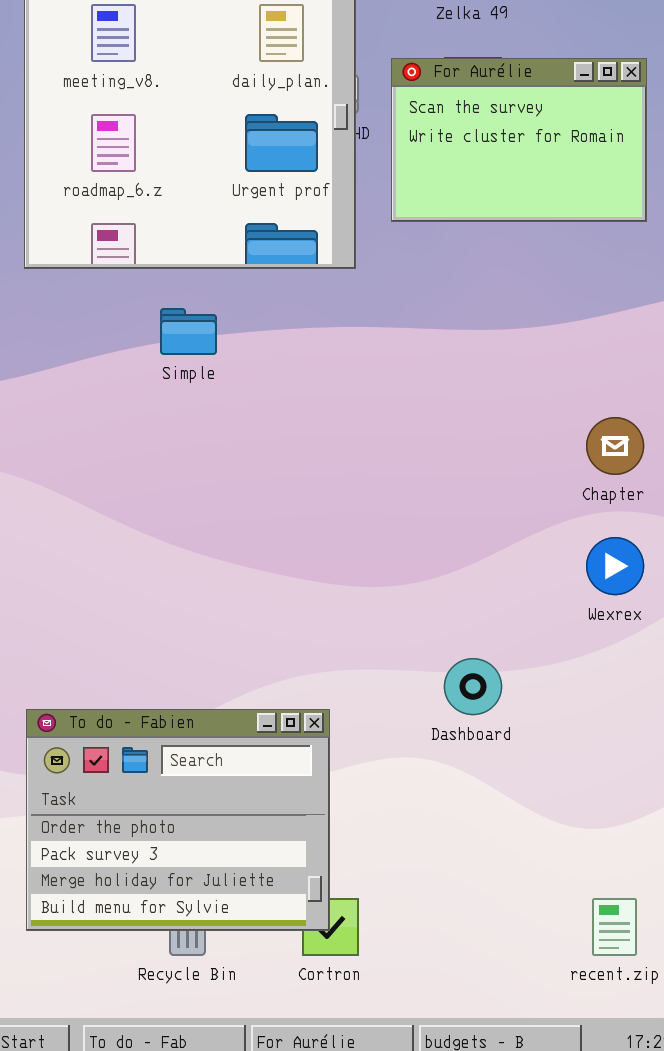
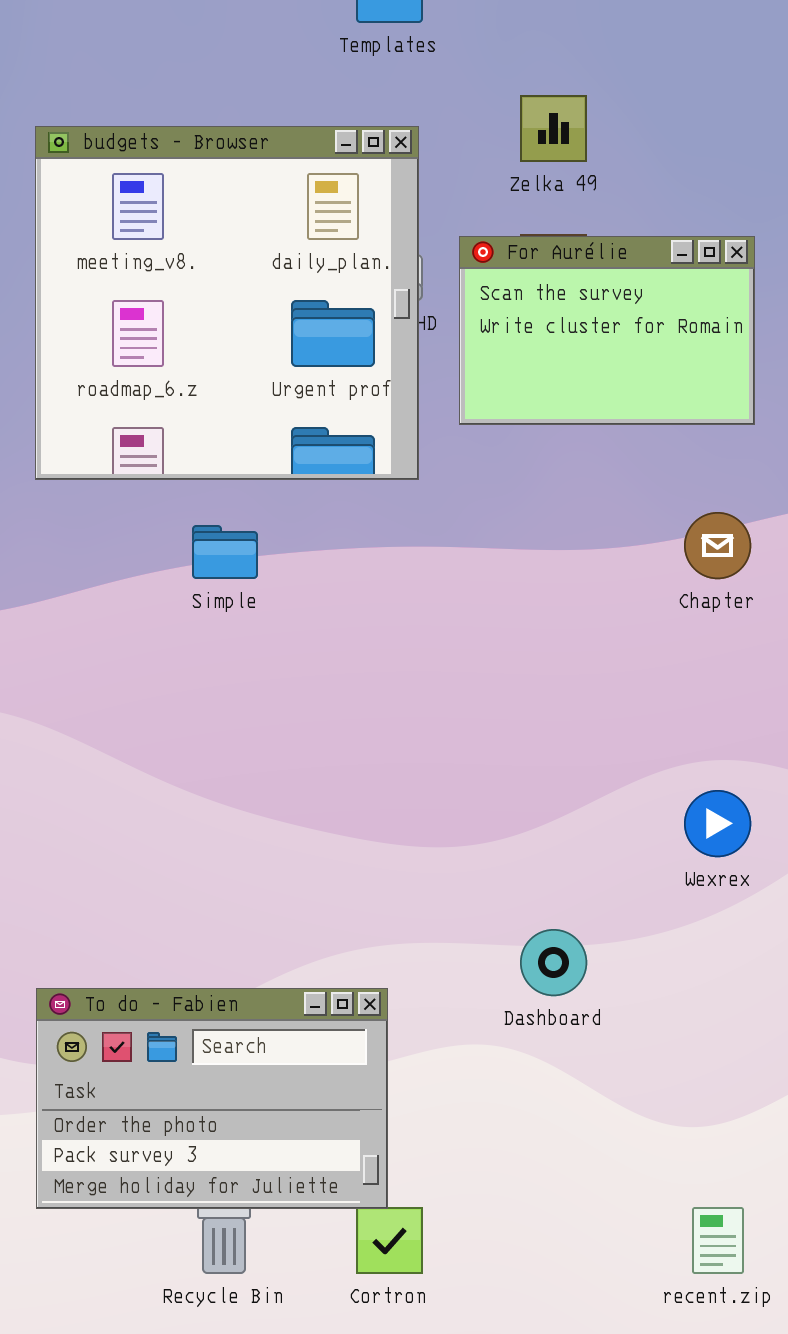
Chapter: [586,417,644,475] -> [684,512,751,579], moved
To do - Fabien: [26,709,330,931] -> [36,988,388,1209], resized

